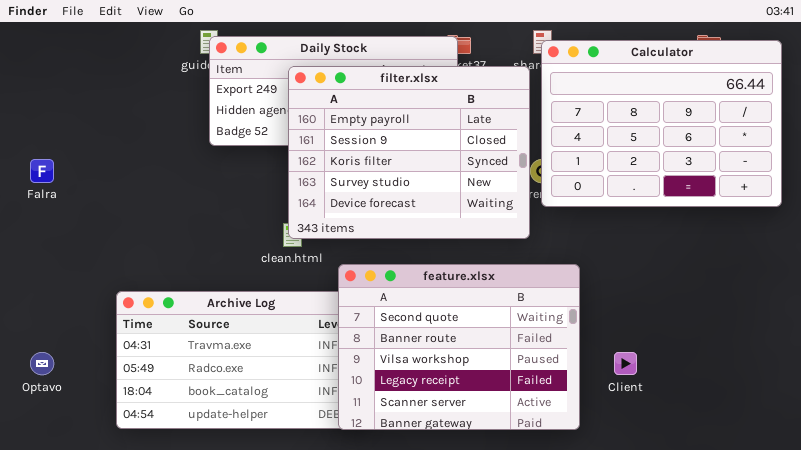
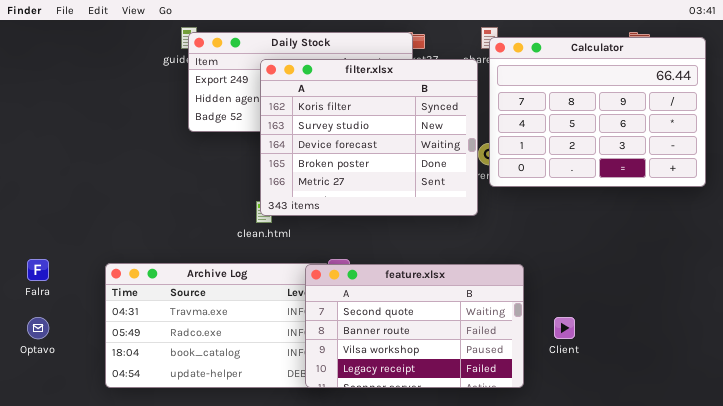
filter.xlsx: [288,66,530,239] -> [260,59,478,216], scrolled down 2 rows
Falra: [30,159,54,183] -> [27,259,49,281], moved
feature.xlsx: [338,264,580,430] -> [305,264,524,388], resized

